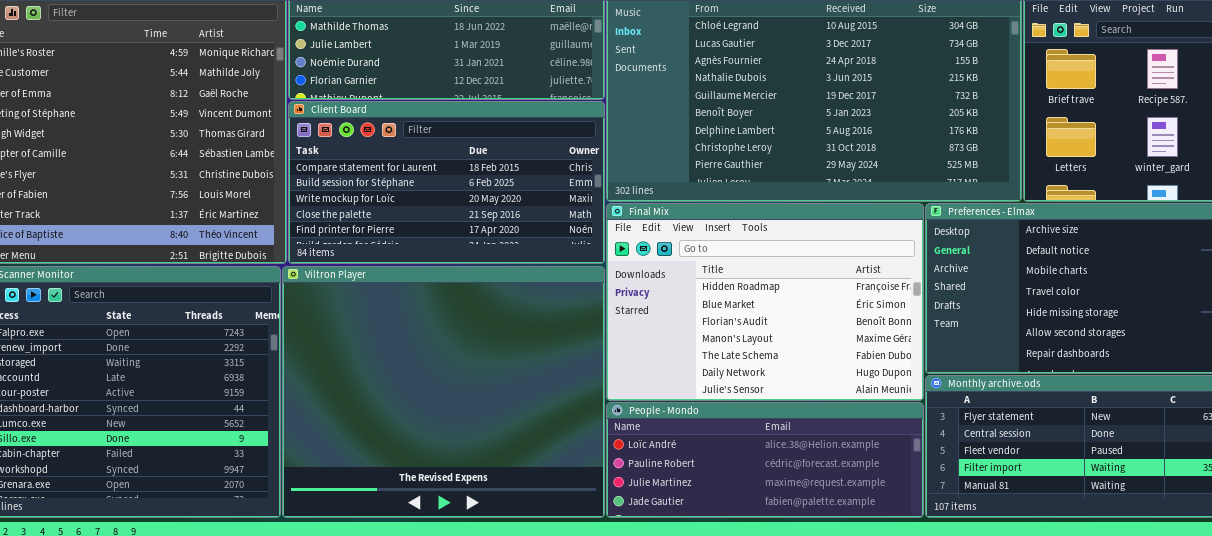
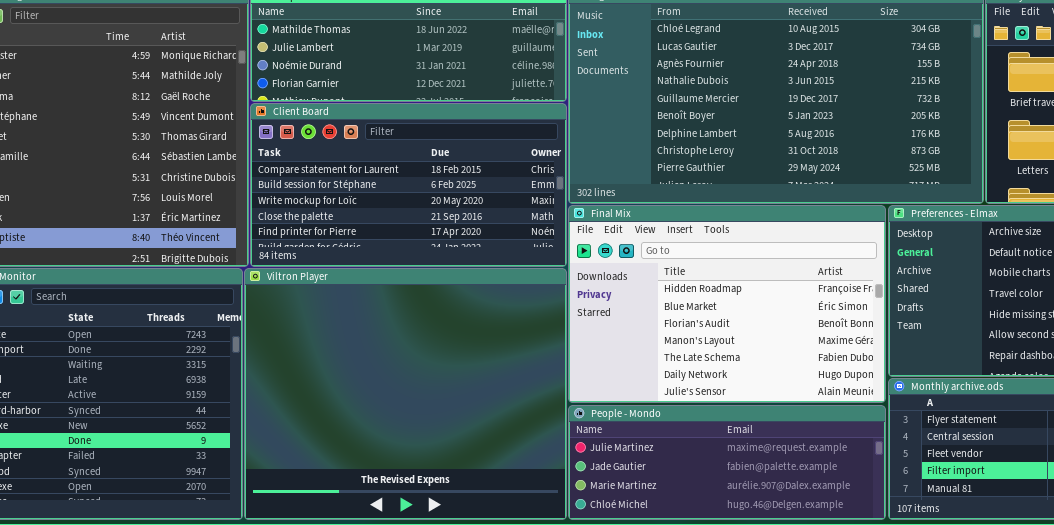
People - Mondo: [606,402,924,518] -> [568,405,886,520], scrolled down 2 rows

